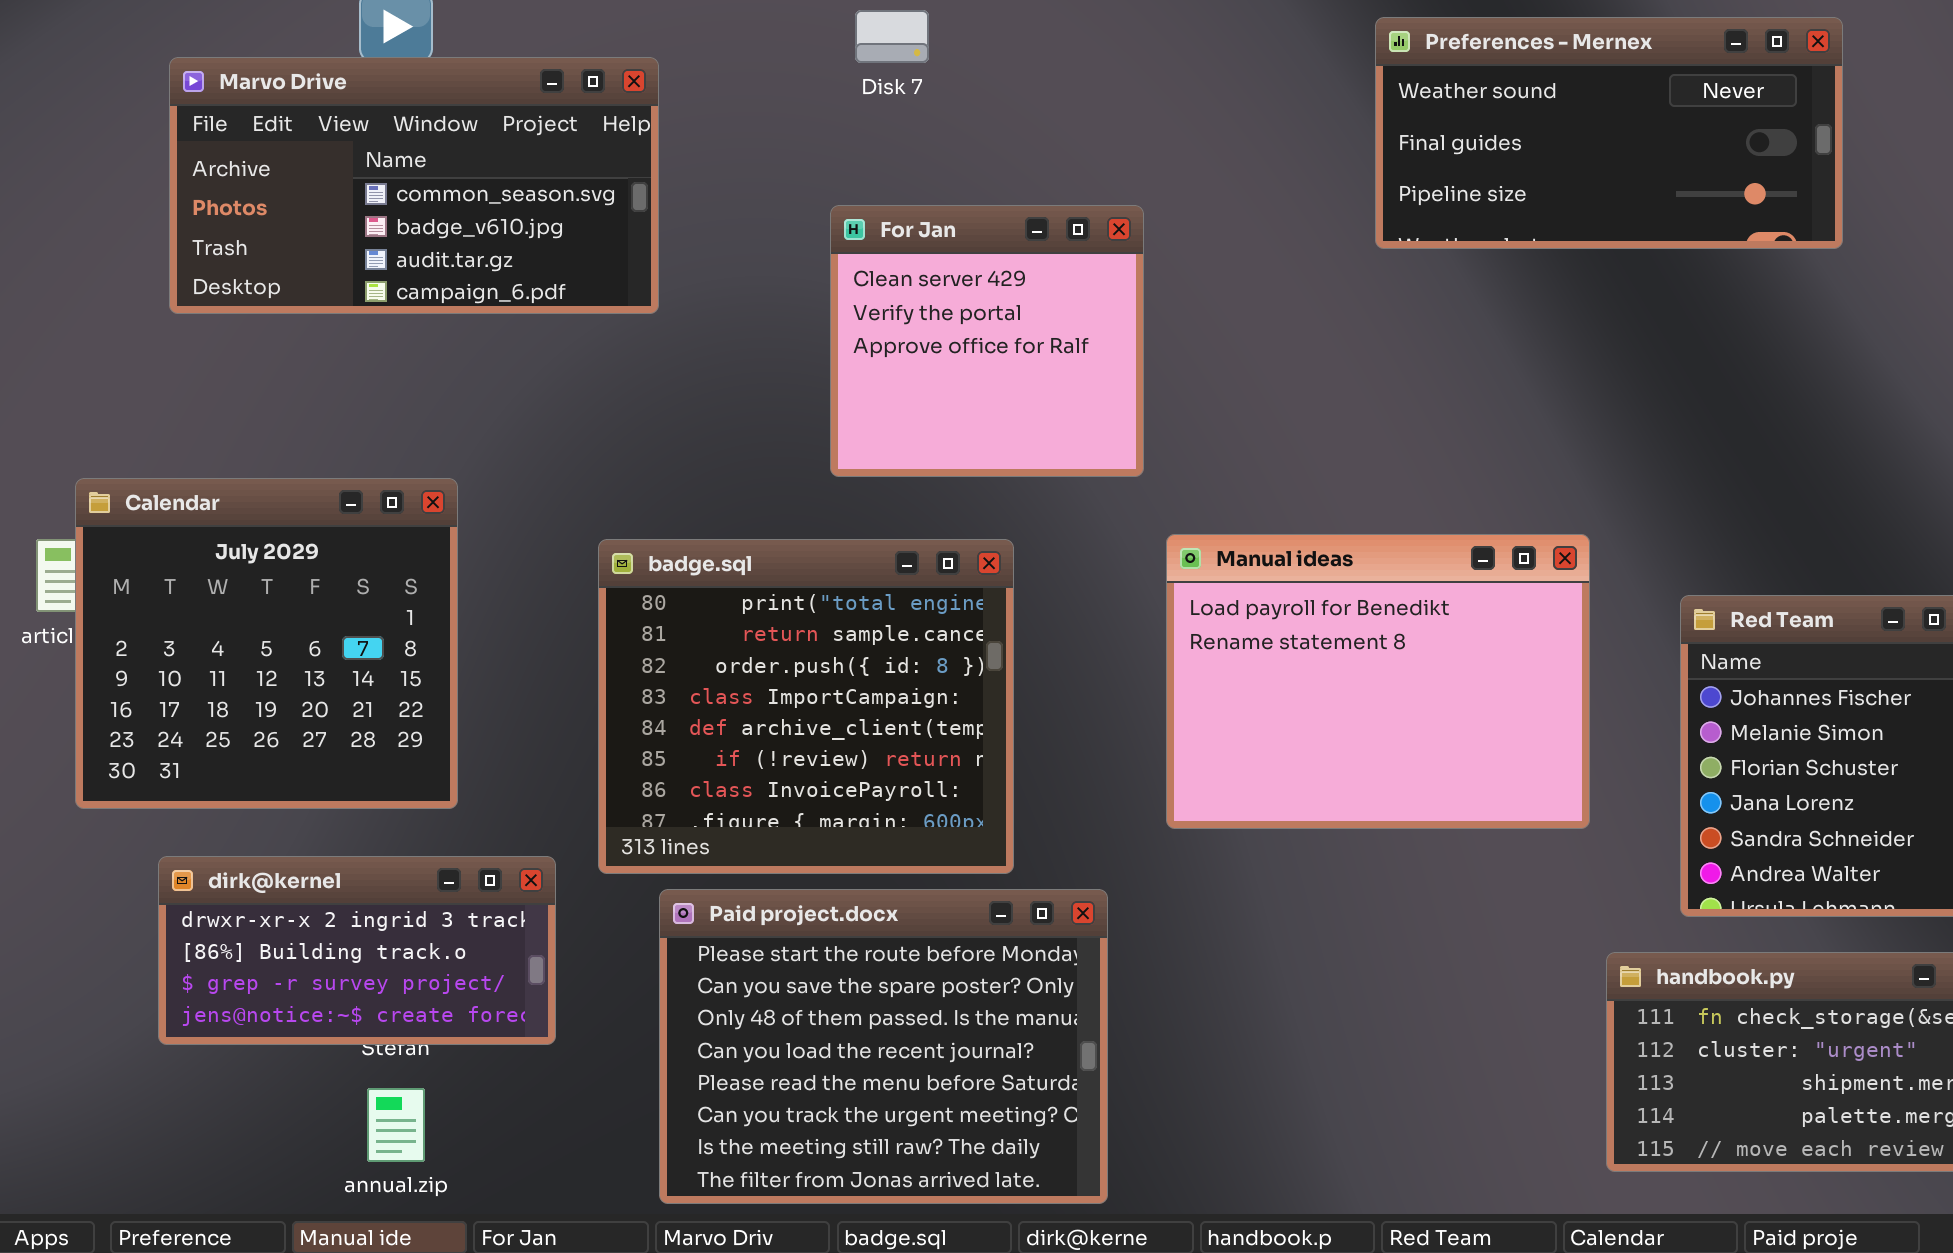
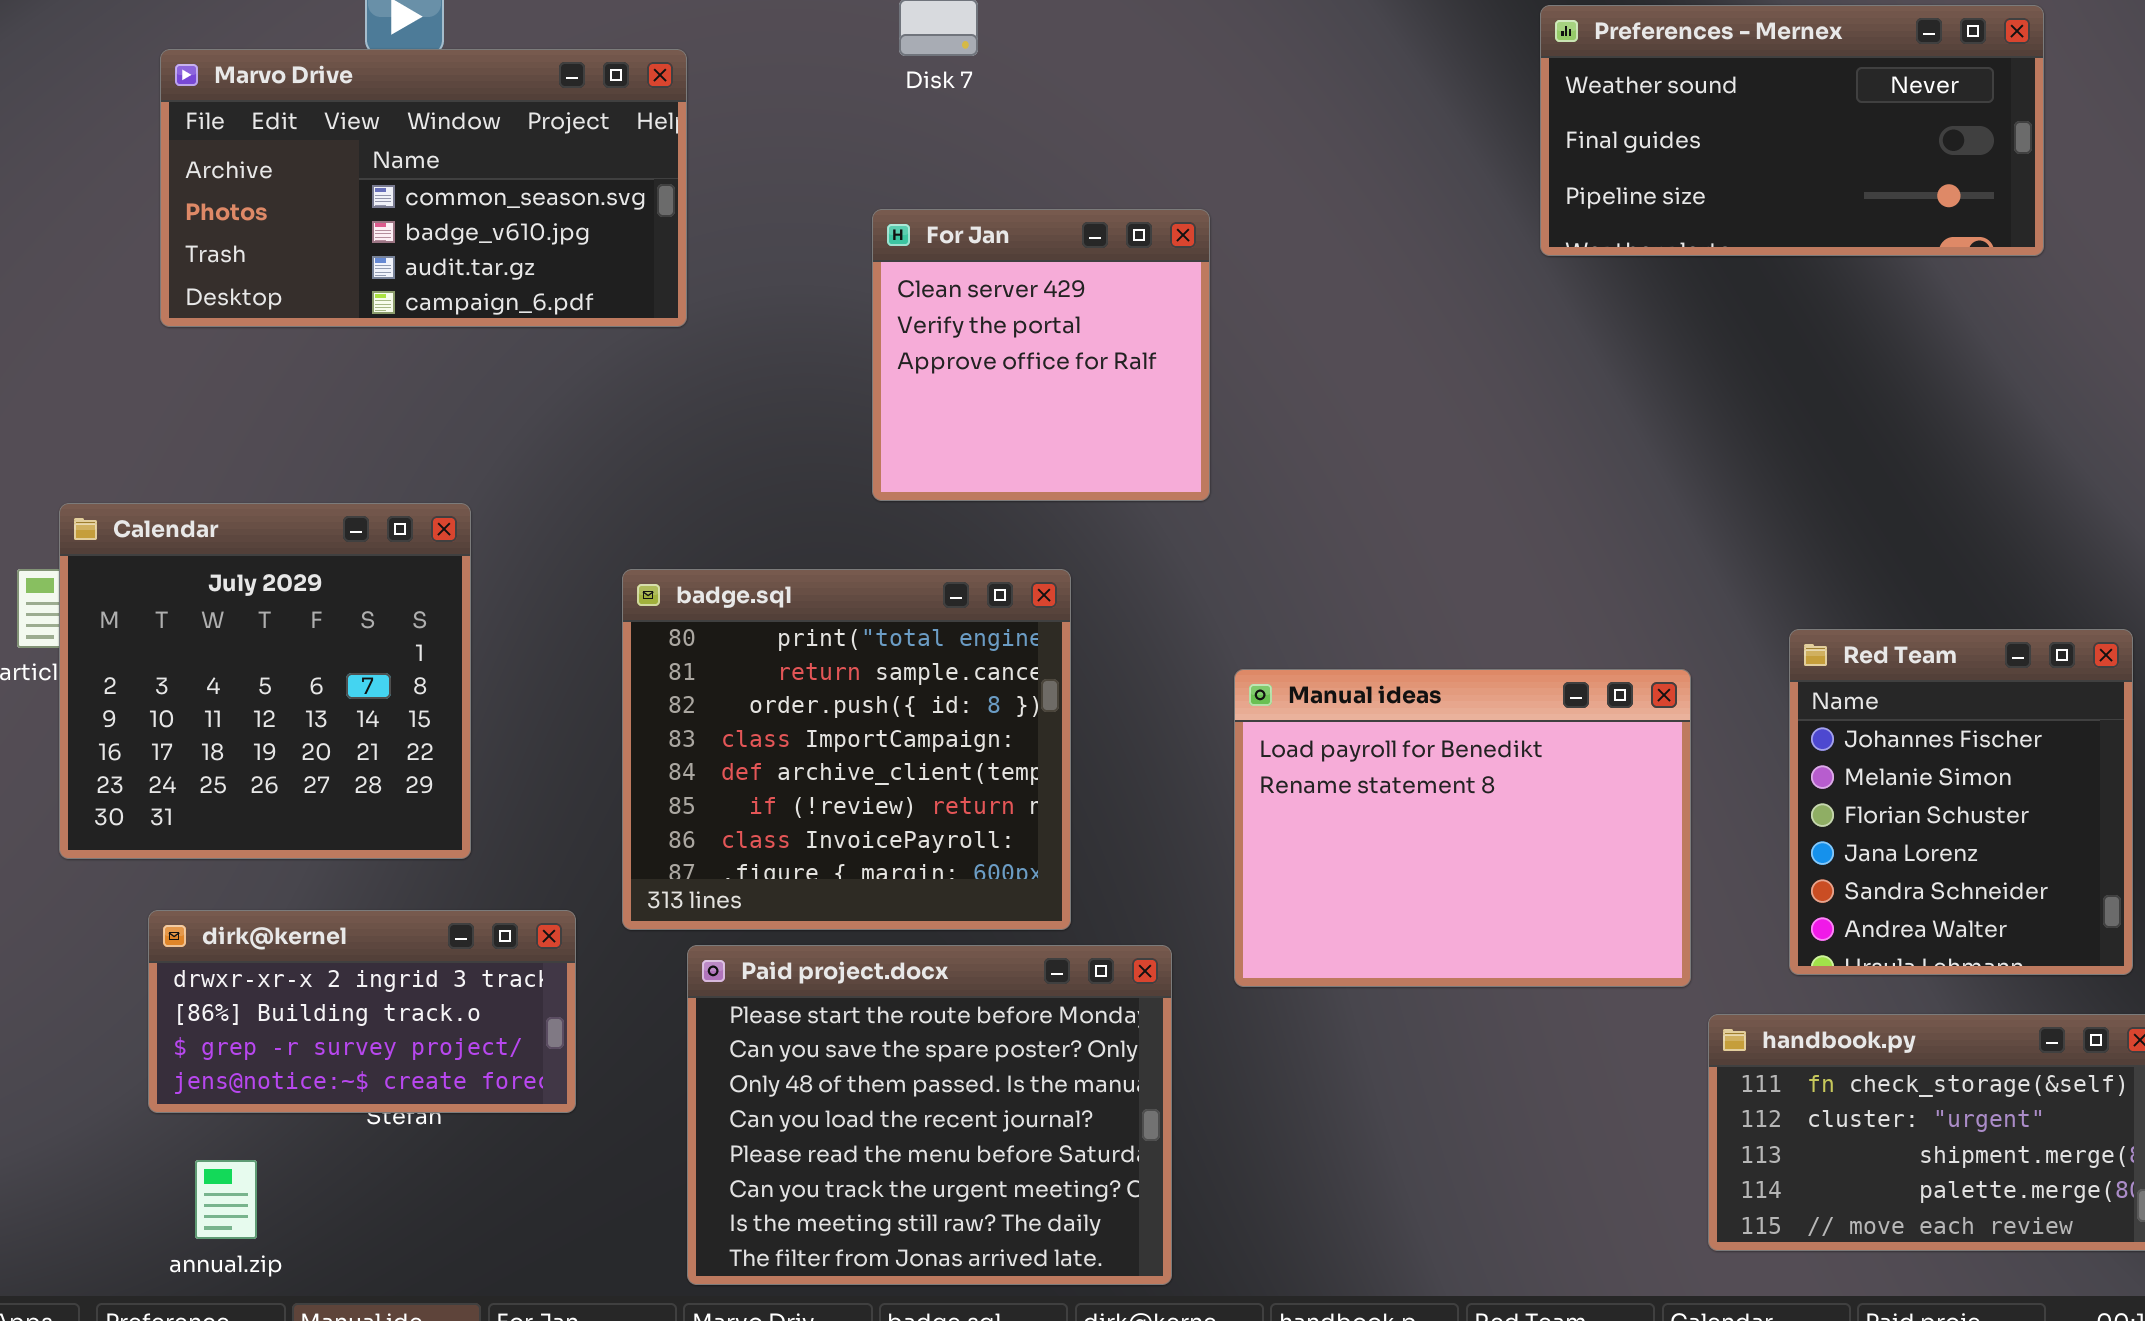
Preferences - Mernex: [1375,17,1843,249] -> [1540,5,2044,256], moved
Manual ideas: [1166,534,1590,829] -> [1234,669,1691,987], moved
annual.zip: [367,1088,425,1162] -> [195,1160,257,1239], moved

